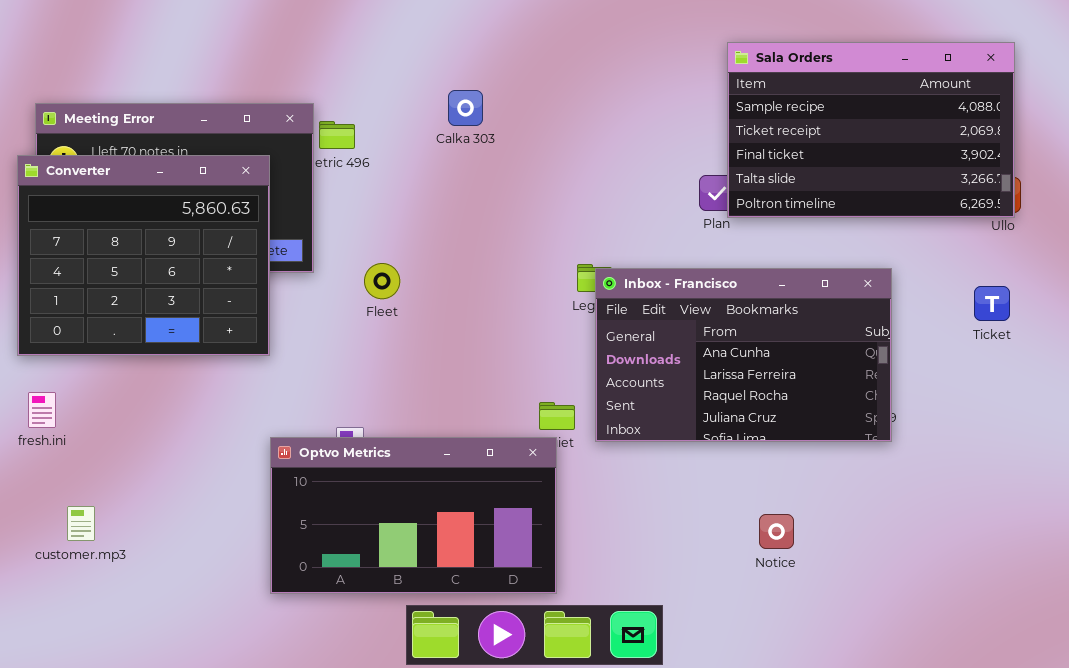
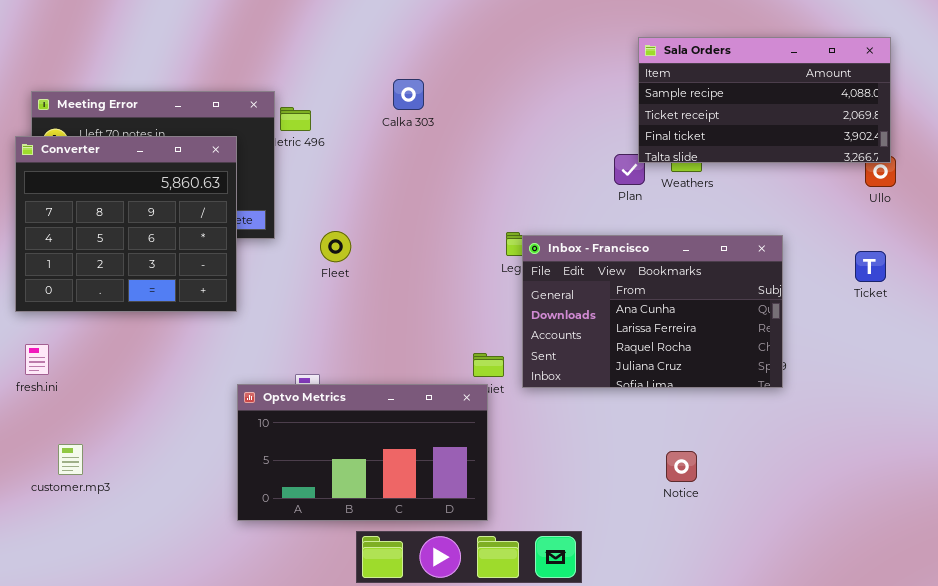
Sala Orders: [727,42,1015,218] -> [638,37,891,163], resized

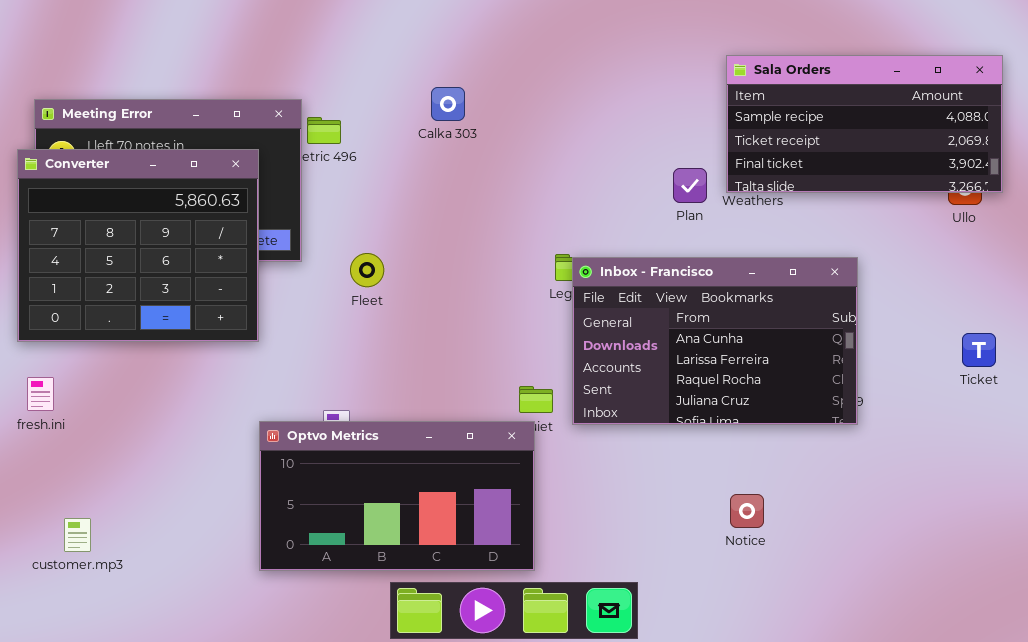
Sala Orders: [638,37,891,163] -> [726,55,1003,193], moved
Ticket: [855,251,886,282] -> [962,333,996,367], moved
customer.mp3: [58,444,83,475] -> [64,518,91,552], moved

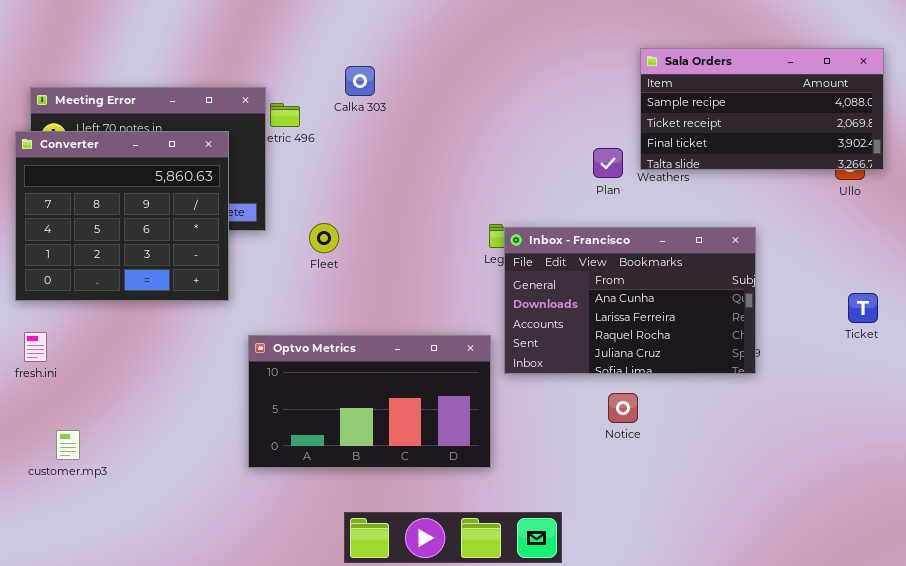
Calka 303: [431,87,465,121] -> [345,66,375,96], moved
Optvo Metrics: [259,421,535,571] -> [248,335,491,468], moved
Notice: [730,494,764,528] -> [608,393,638,423], moved
customer.mp3: [64,518,91,552] -> [56,430,80,460], moved

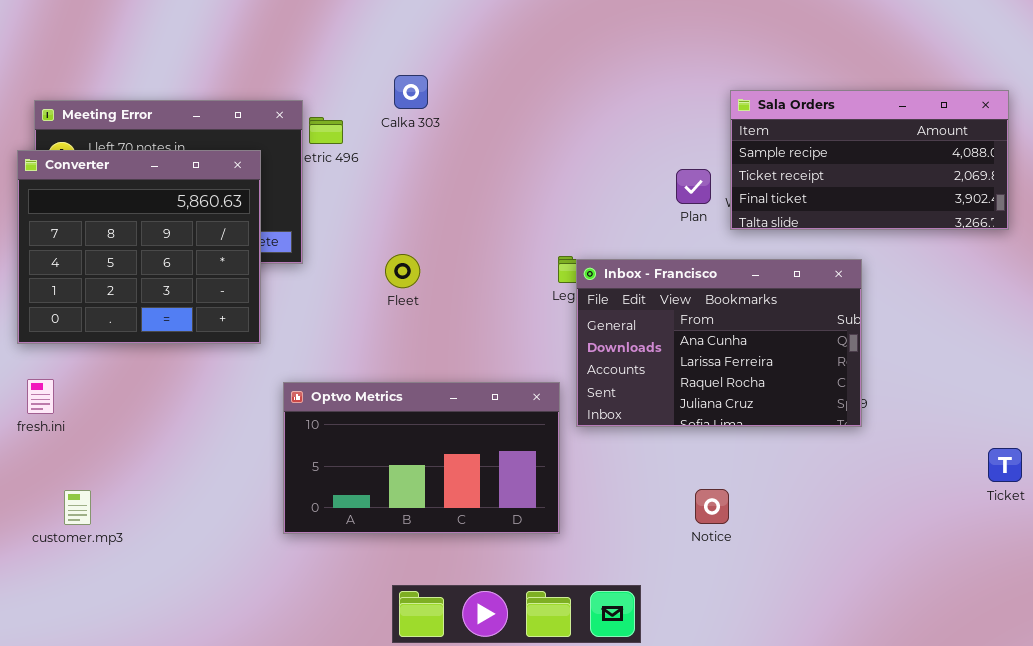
Sala Orders: [640,48,884,170] -> [730,90,1009,230], moved
Fleet: [309,223,339,253] -> [385,254,420,288], moved
Ticket: [848,293,878,323] -> [988,448,1022,482], moved
Notice: [608,393,638,423] -> [695,489,729,524], moved

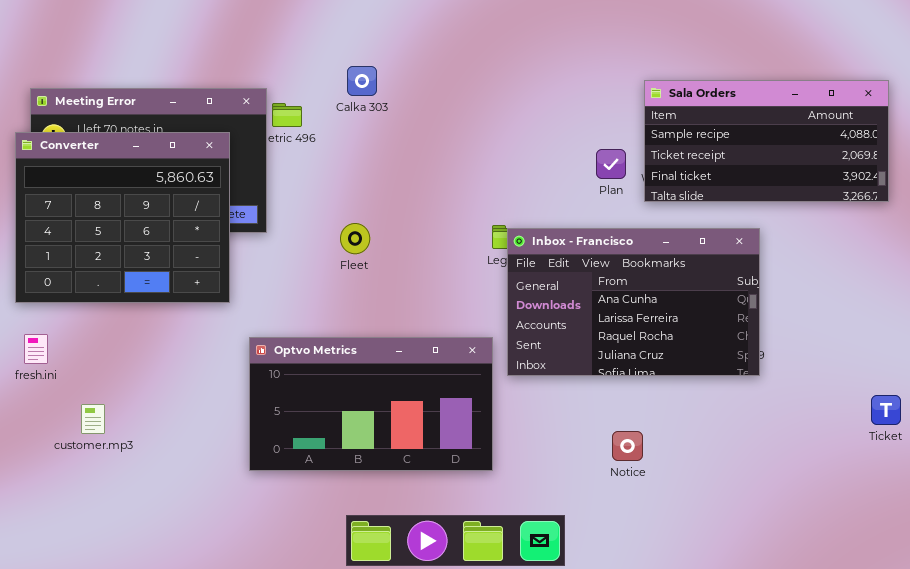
customer.mp3: [64,490,91,525] -> [81,404,105,434], moved

